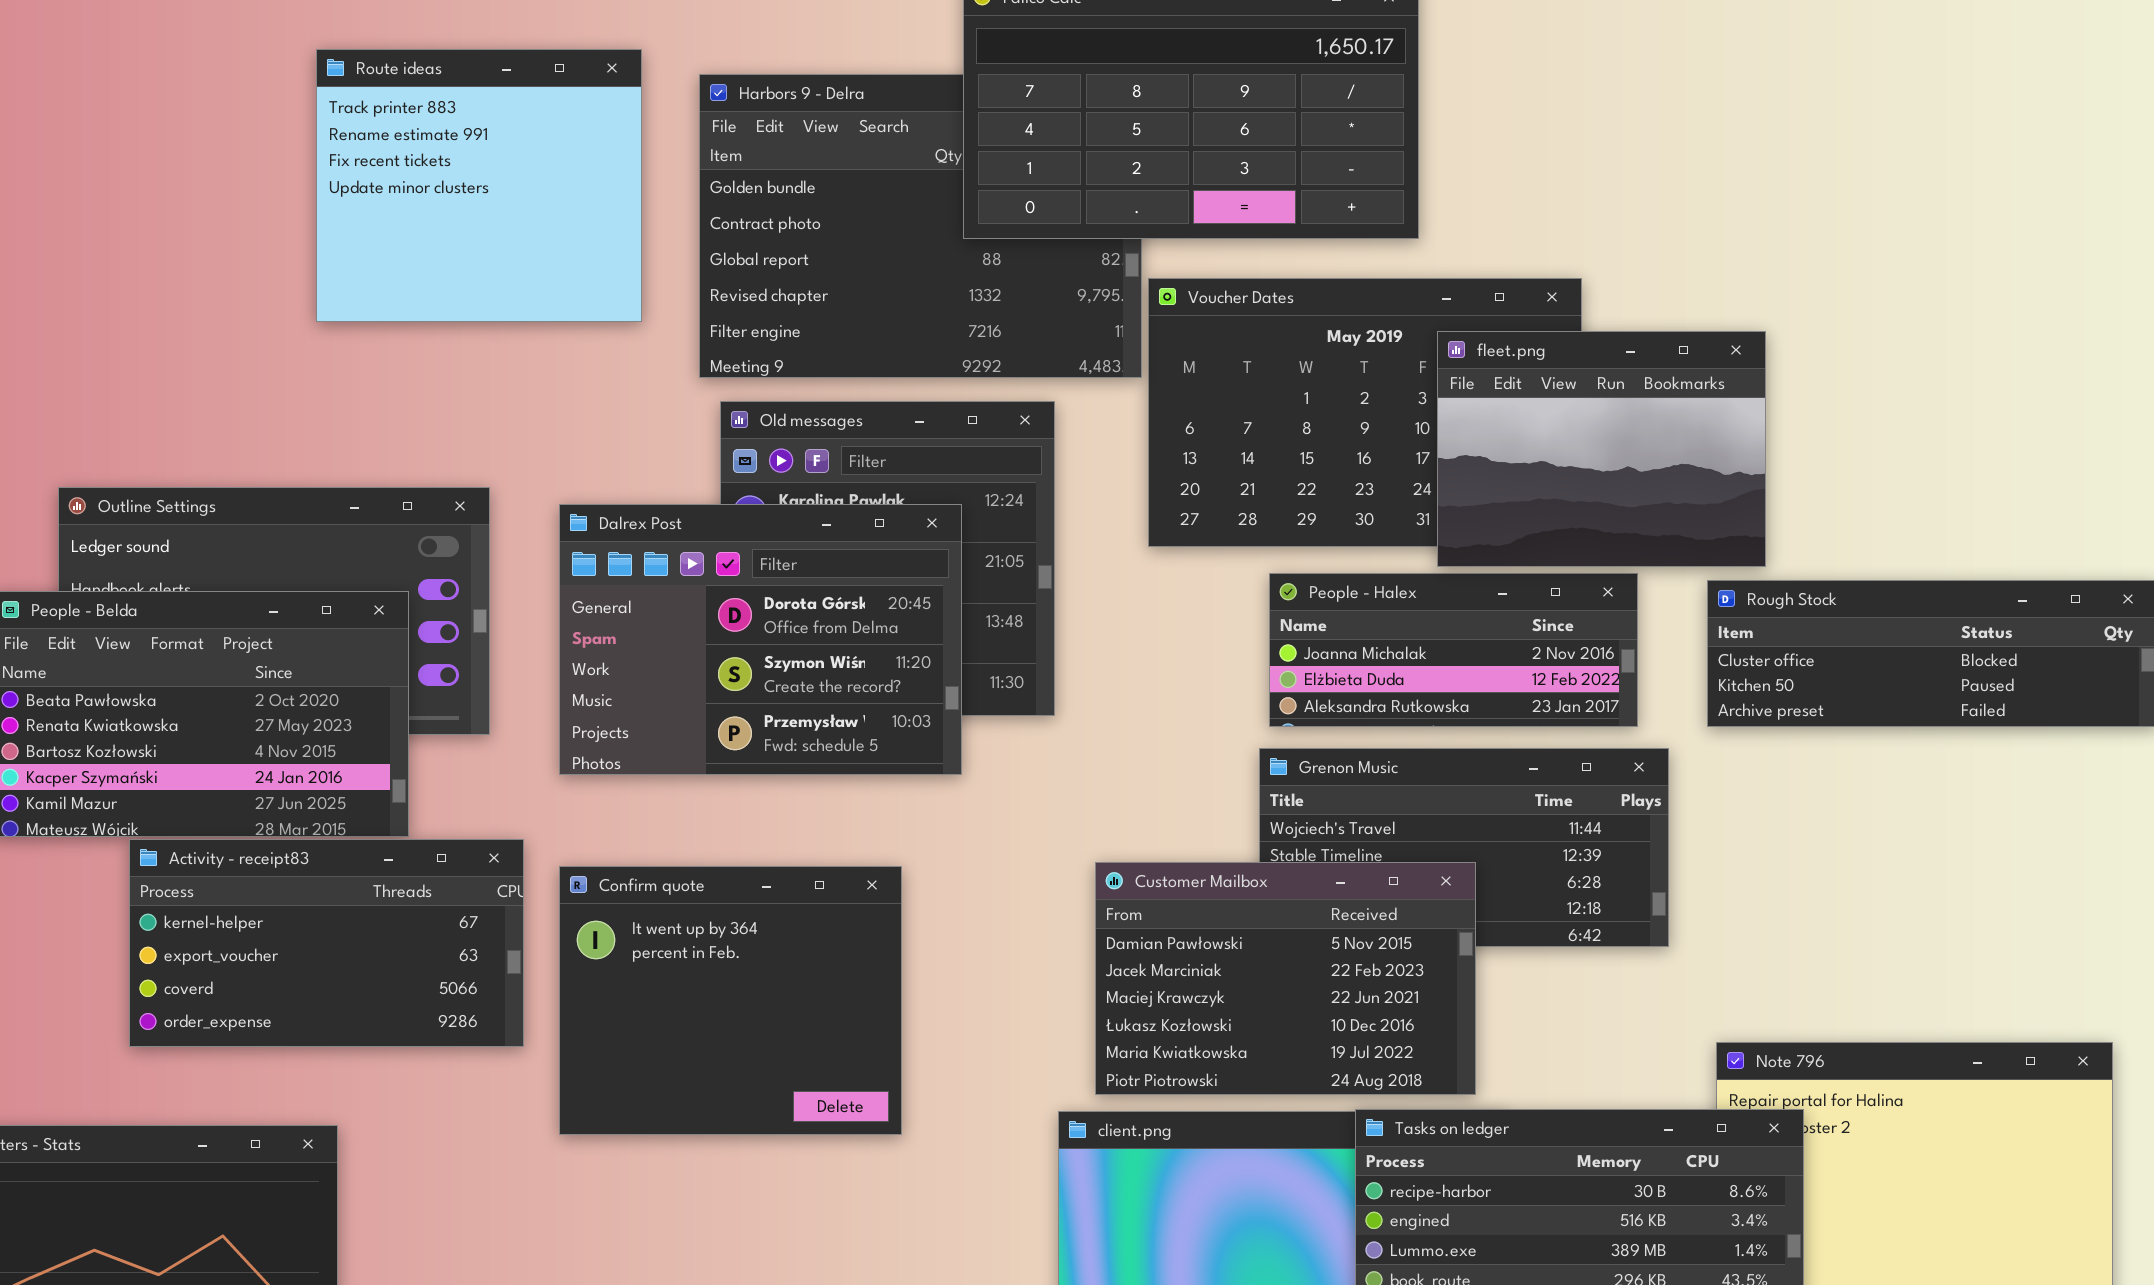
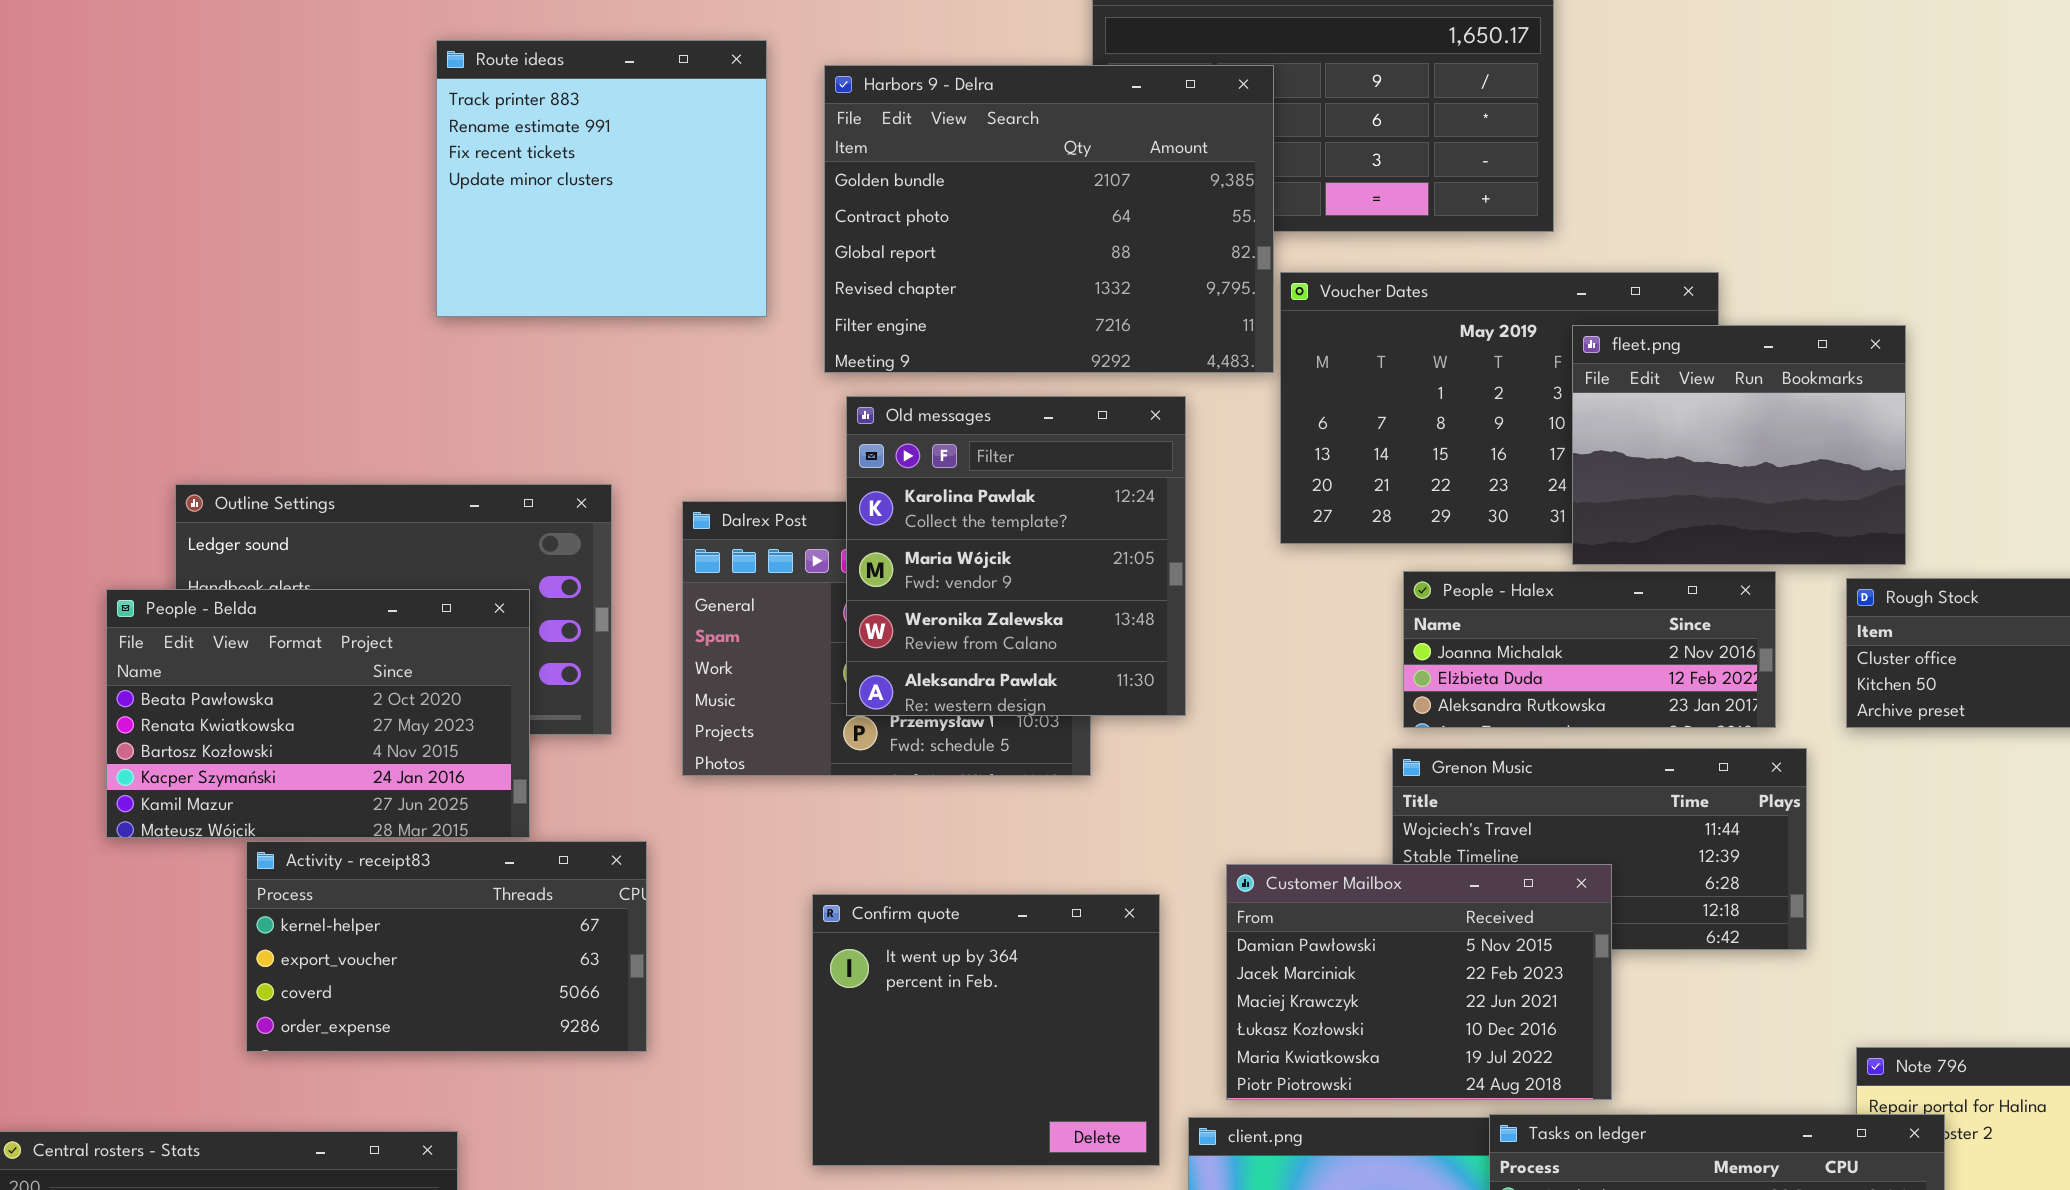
Harbors 9 - Delra: [699,74,1142,378] -> [824,65,1274,373], raised
Old messages: [720,401,1055,716] -> [846,396,1186,716], raised
Confirm quote: [559,866,902,1135] -> [812,894,1160,1166], moved

